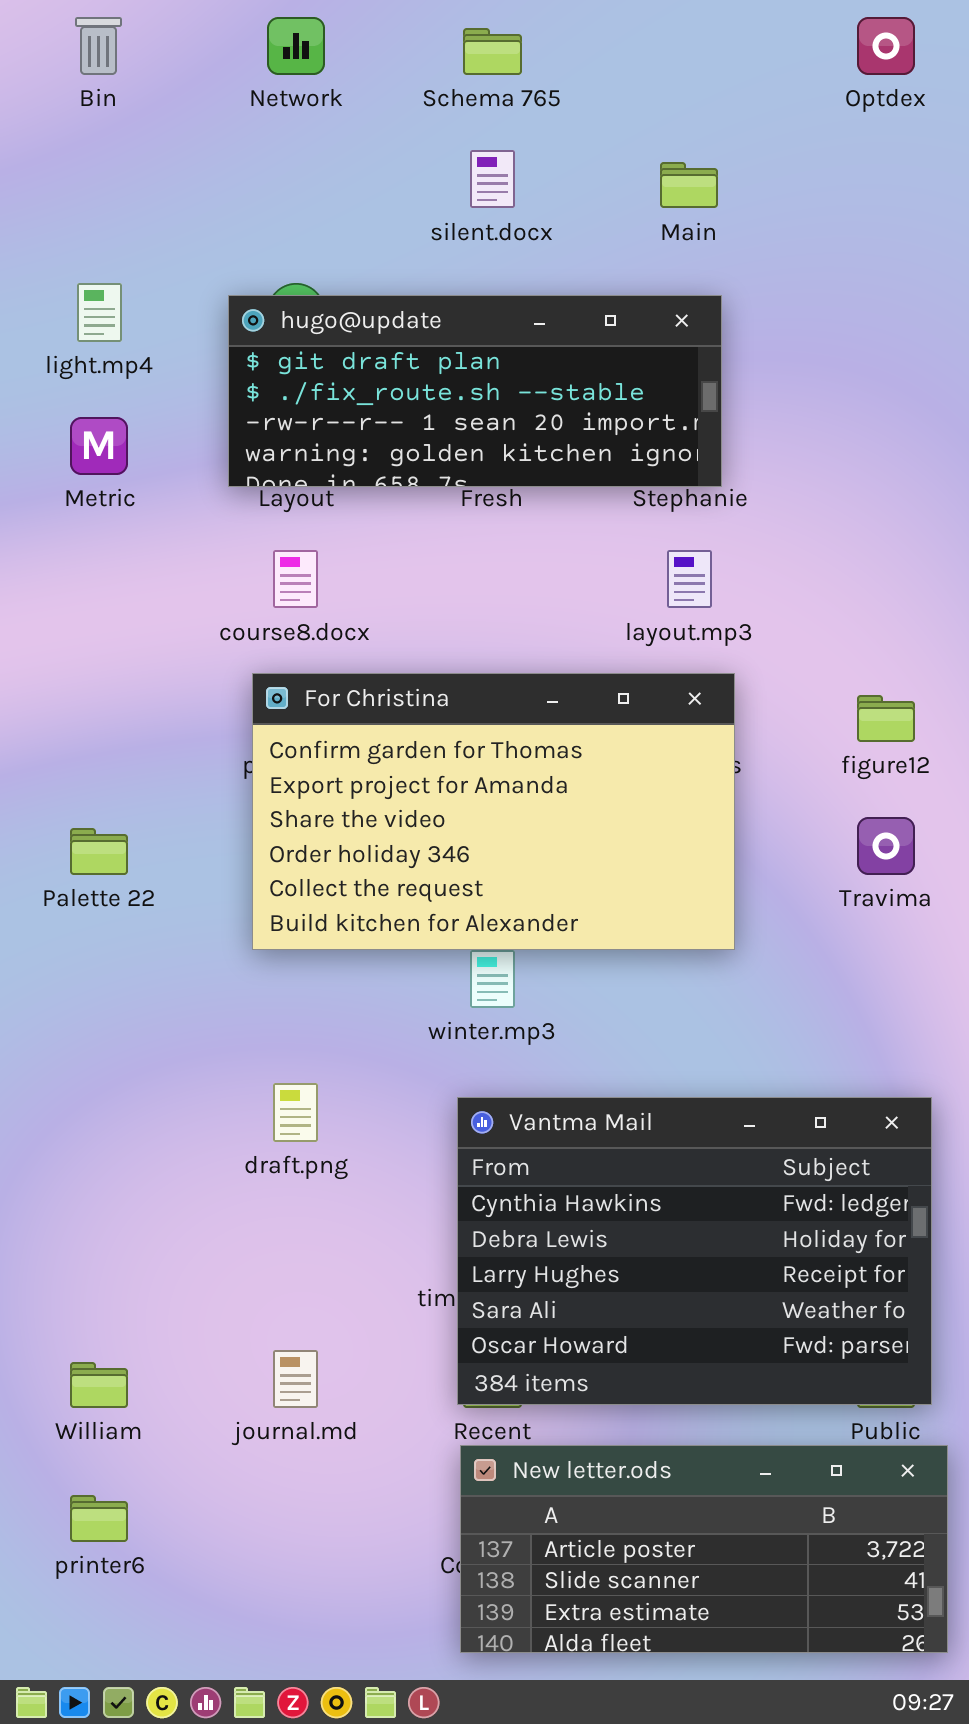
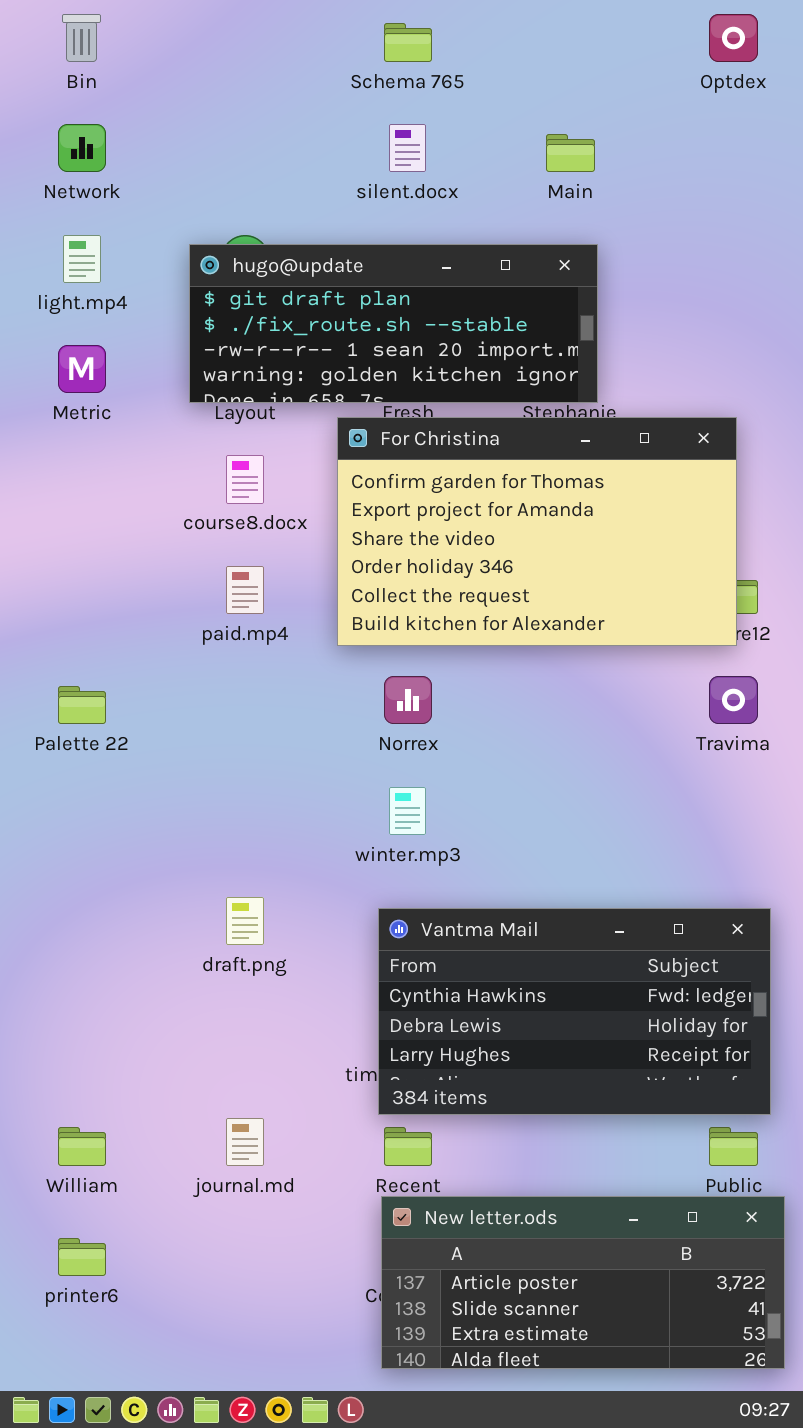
Network: [267,17,325,75] -> [58,124,106,172], moved
For Christina: [252,673,735,950] -> [337,417,737,646], moved
Vantma Mail: [457,1097,932,1405] -> [378,908,771,1115], resized

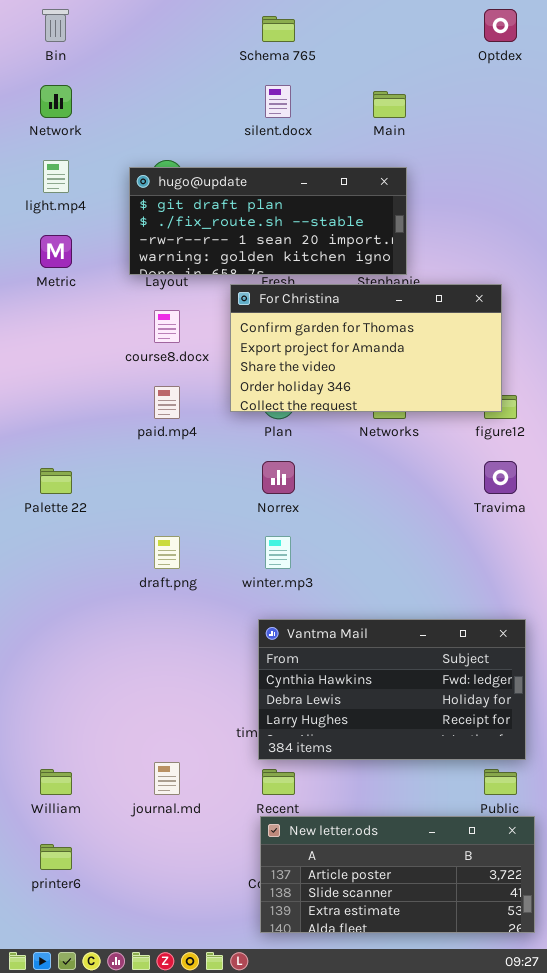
For Christina: [337,417,737,646] -> [230,284,502,412], resized
draft.png: [226,897,264,945] -> [154,536,180,569], moved

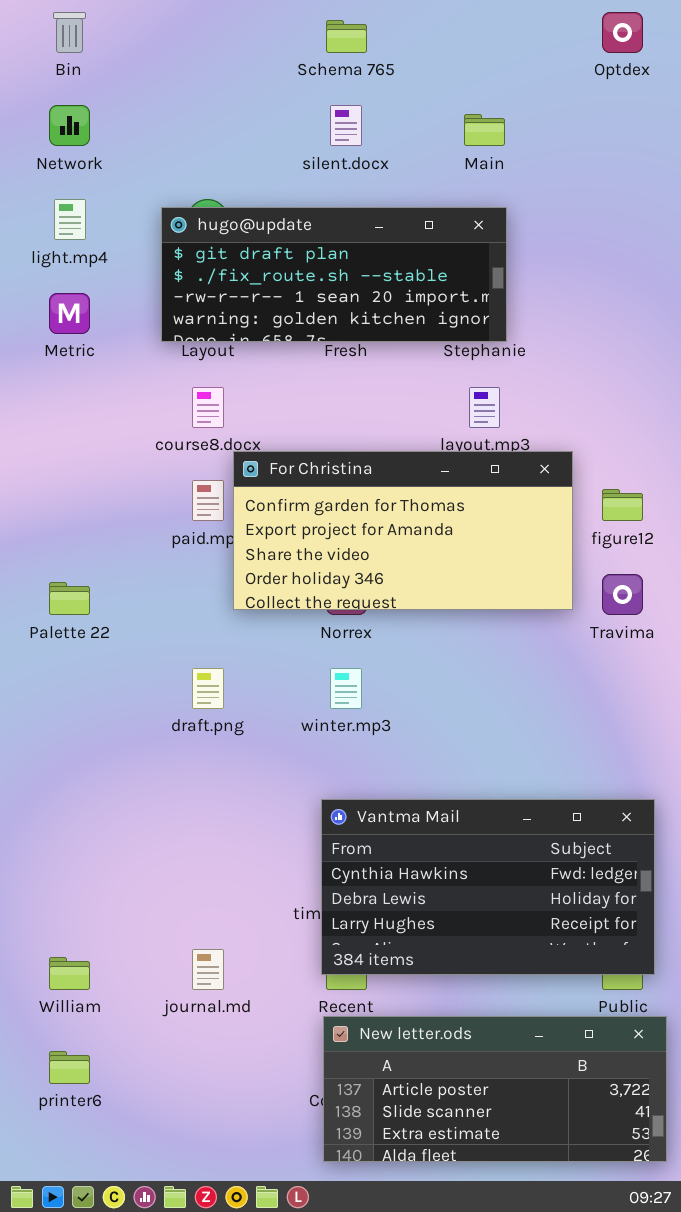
For Christina: [230,284,502,412] -> [233,451,573,610], moved
Vantma Mail: [258,619,526,760] -> [321,799,655,975], moved

